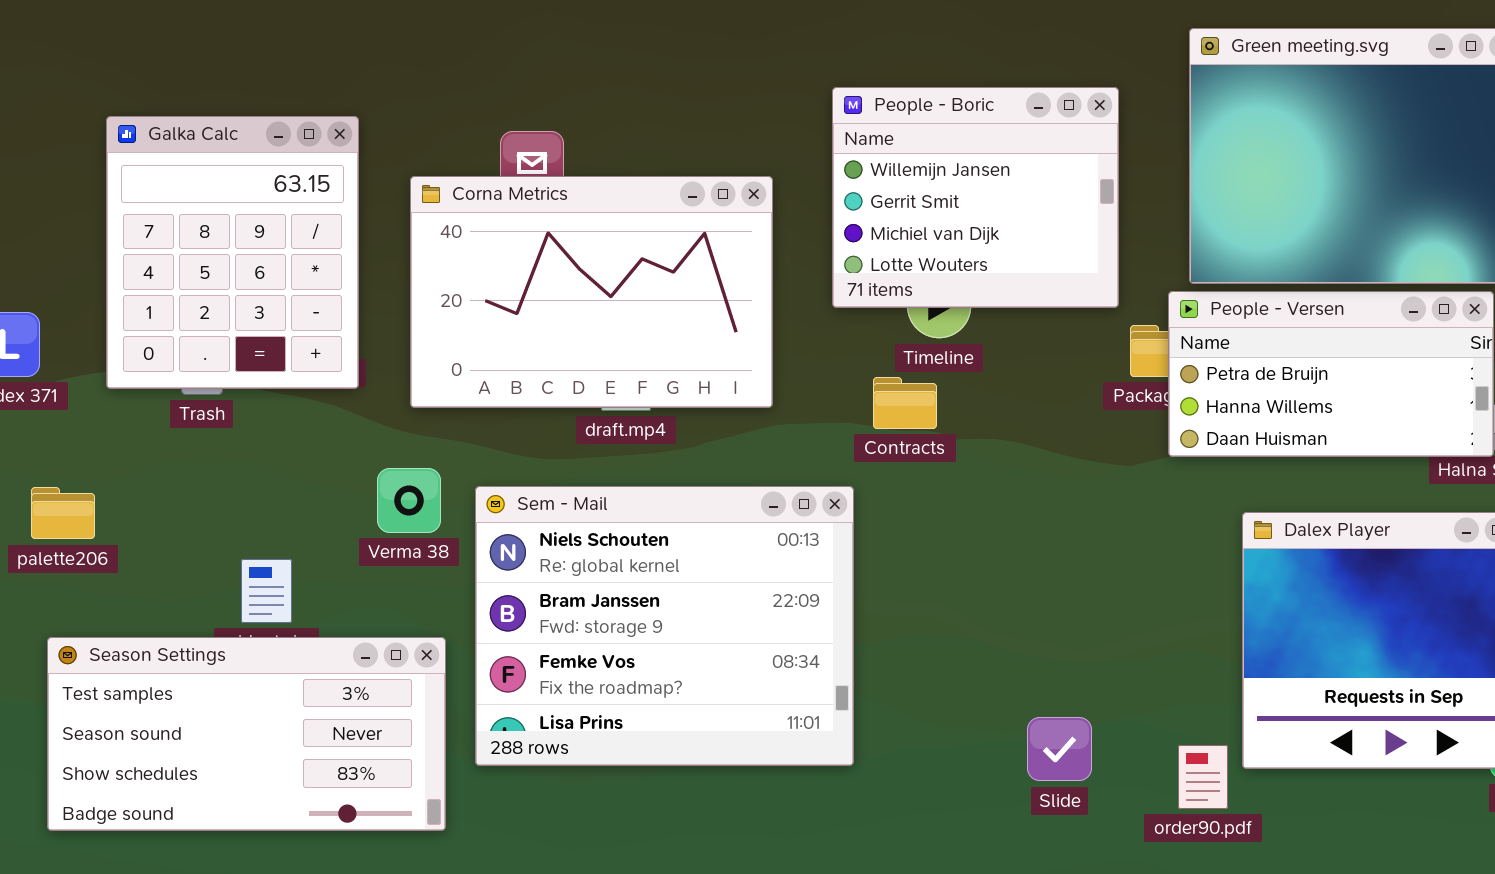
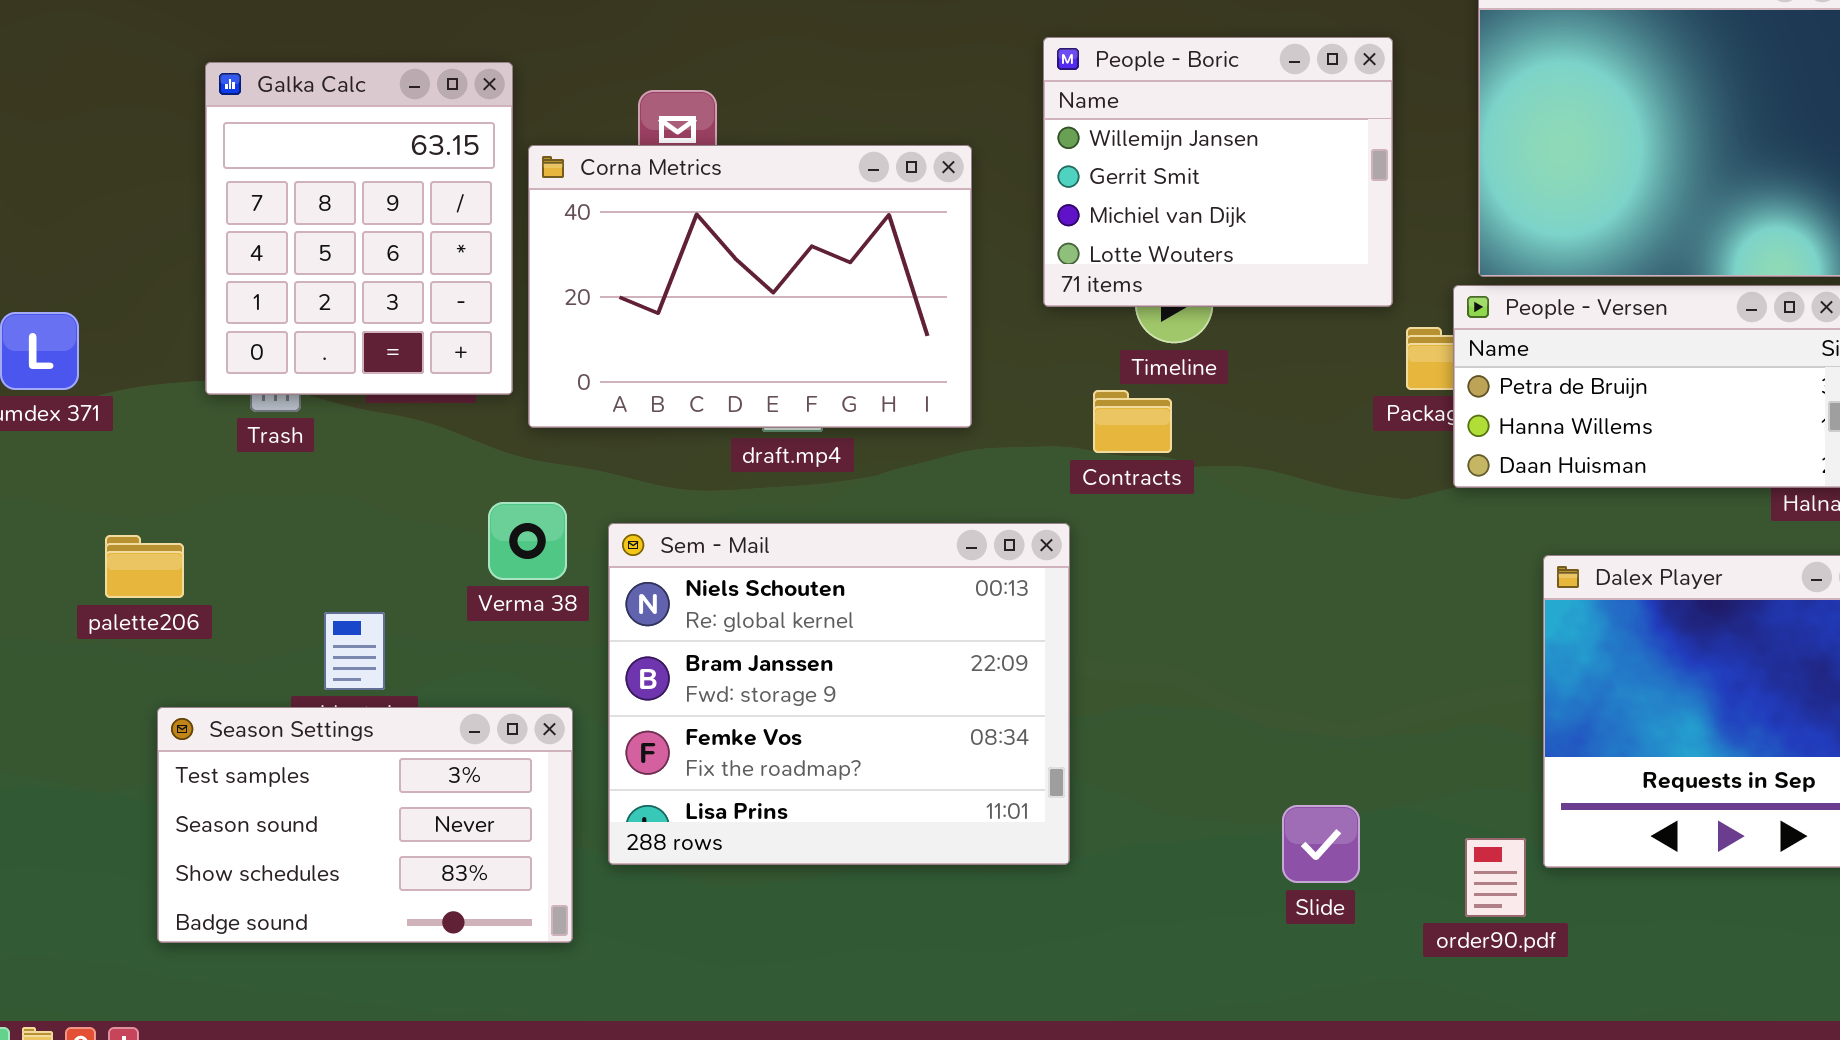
Galka Calc: [106,116,359,389] -> [205,62,513,395], moved
palette206: [31,487,95,539] -> [105,535,184,598], moved
Season Settings: [47,637,446,831] -> [157,707,573,943], resized

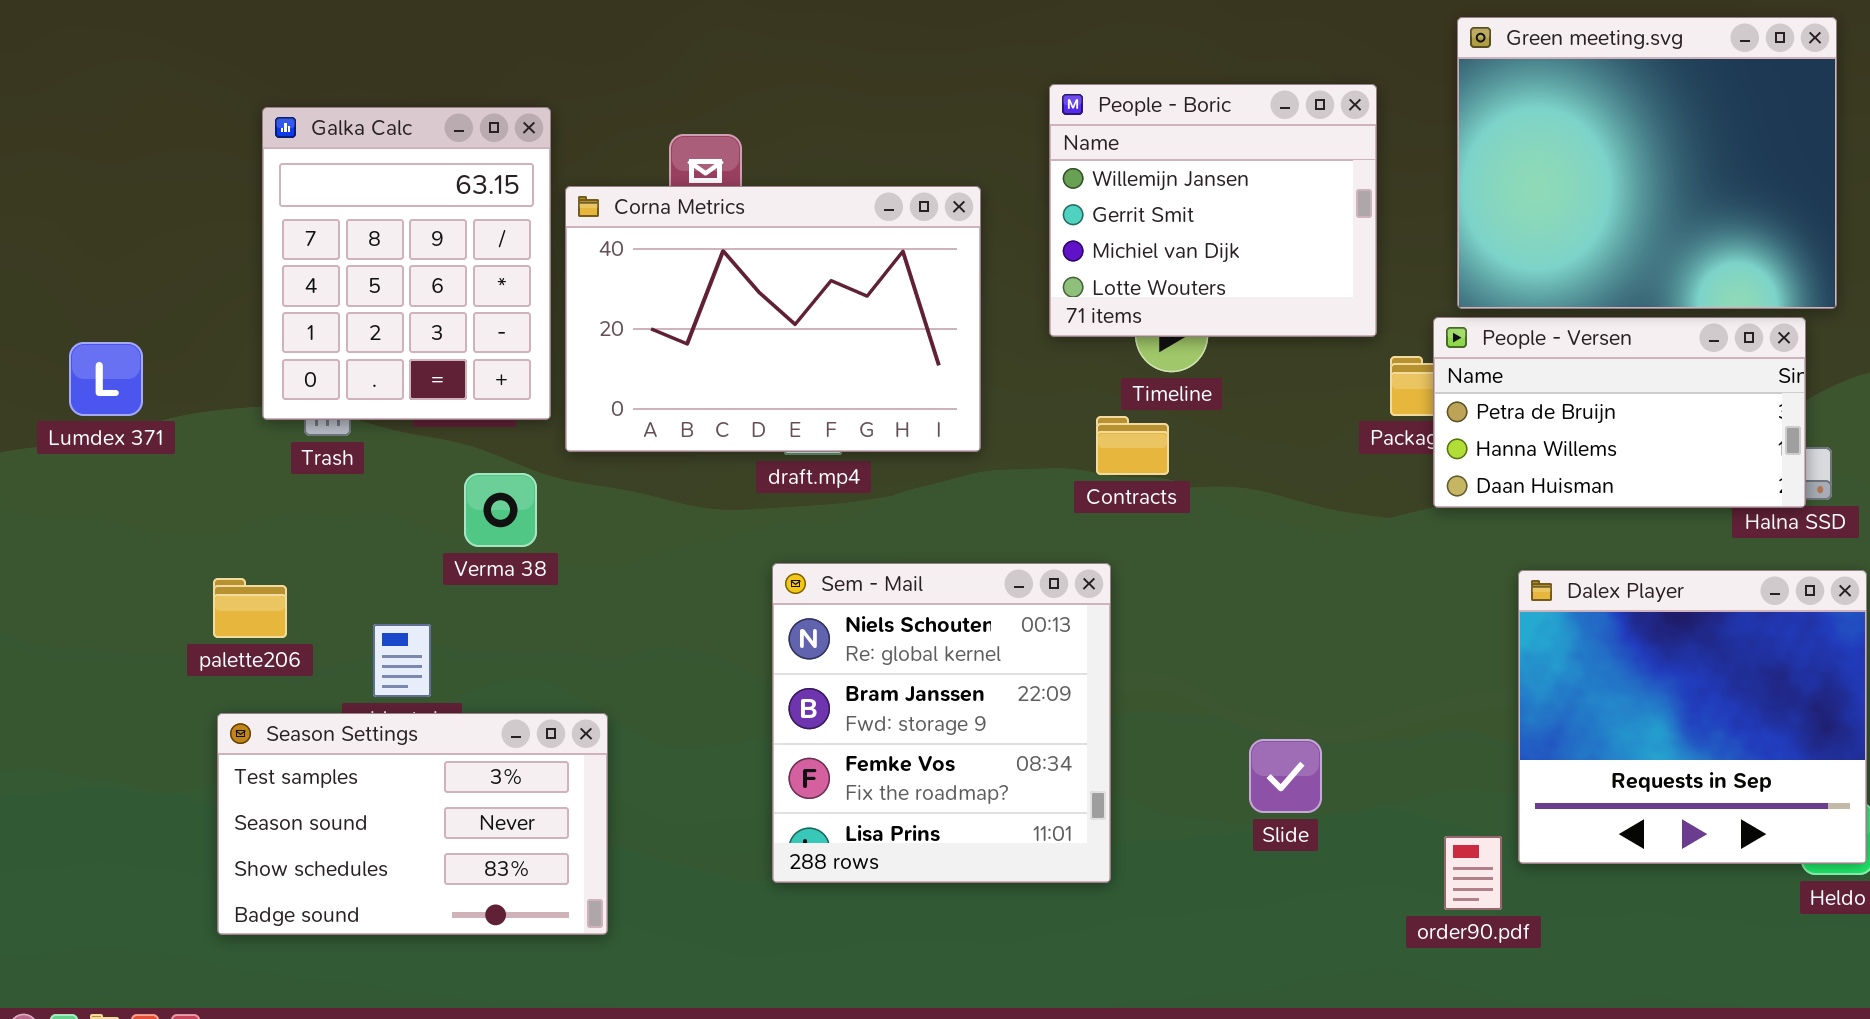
Verma 38: [488,502,567,580] -> [464,473,537,547], moved
Sem - Mail: [608,523,1070,865] -> [772,563,1111,883], moved, resized
palette206: [105,535,184,598] -> [213,578,287,638], moved
Slide: [1282,805,1360,883] -> [1249,739,1322,813], moved

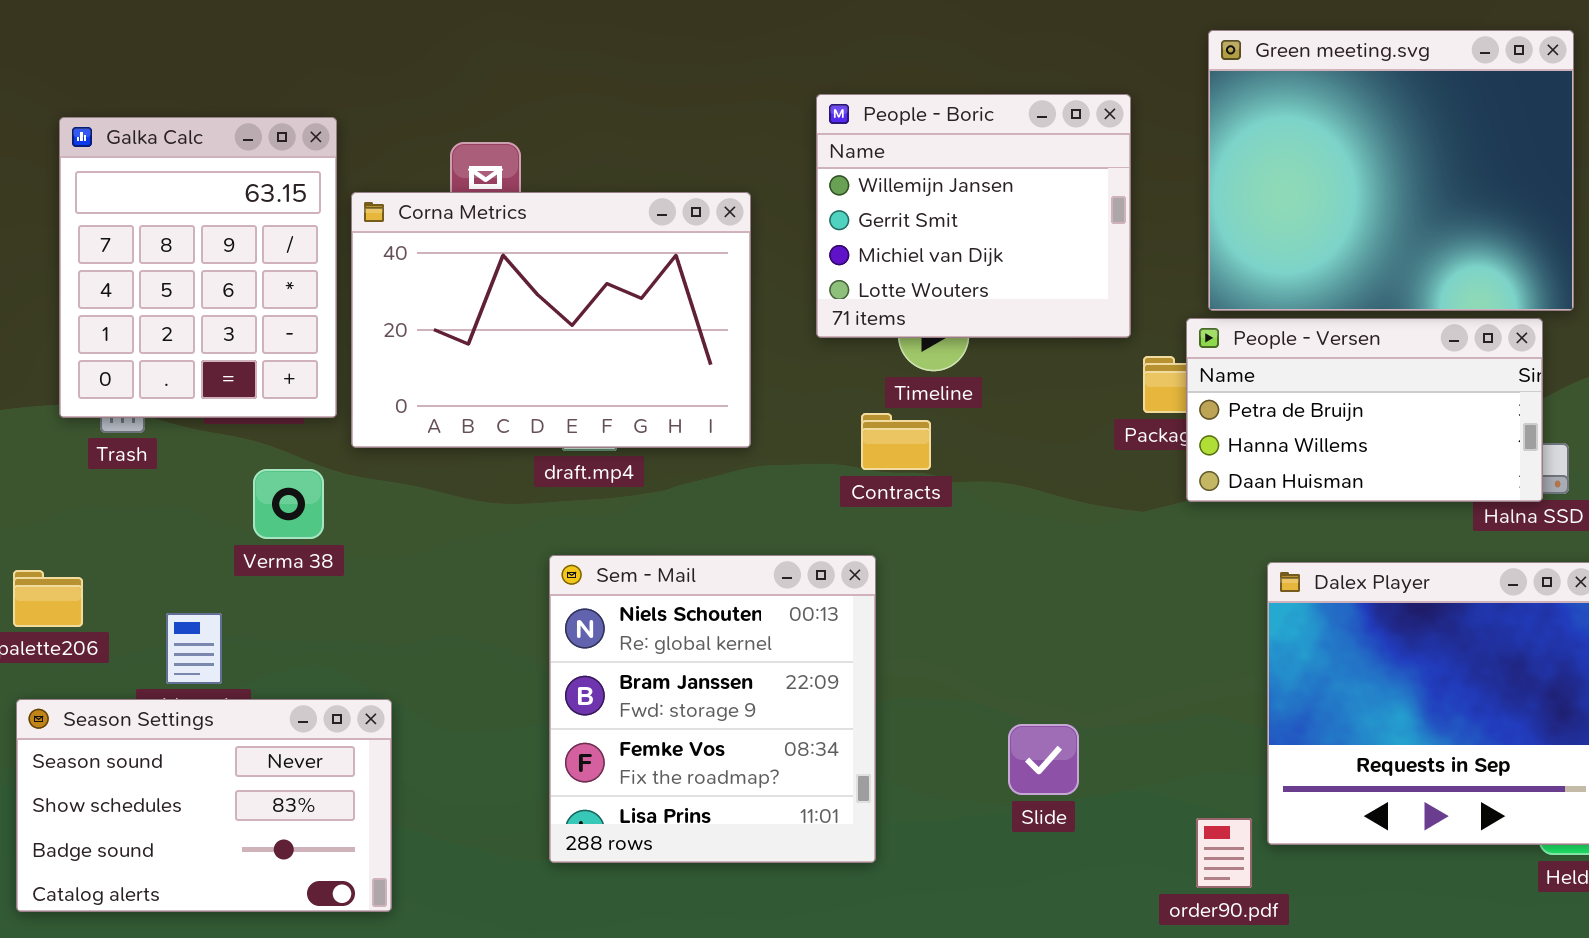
Season Settings: [217,713,608,935] -> [16,699,392,912], scrolled down 1 row

